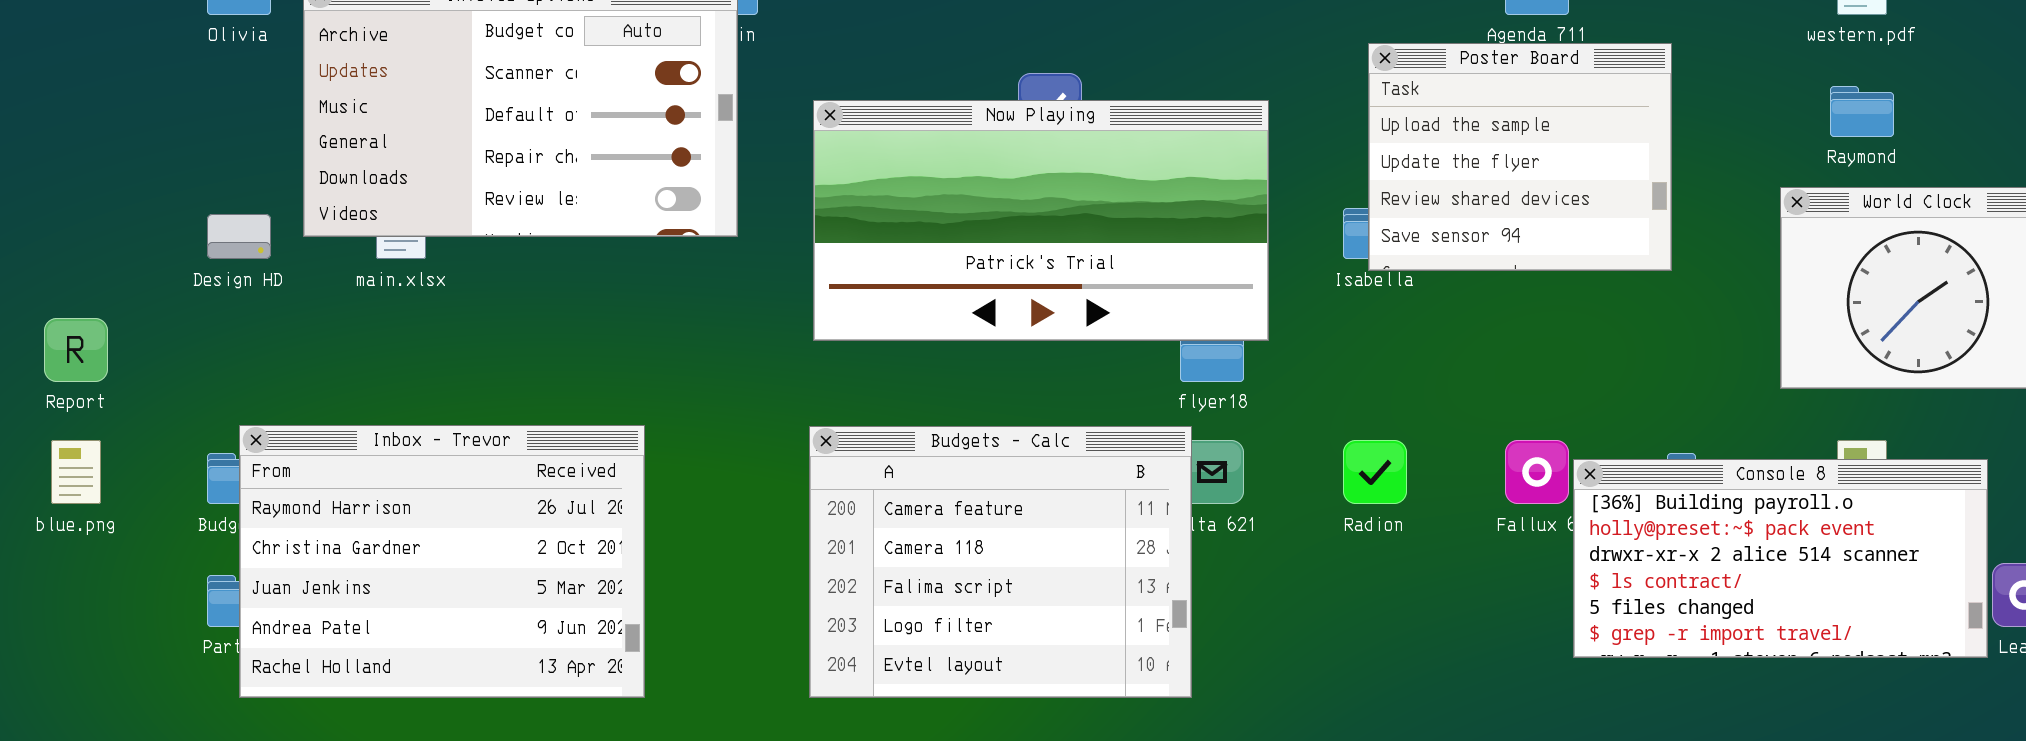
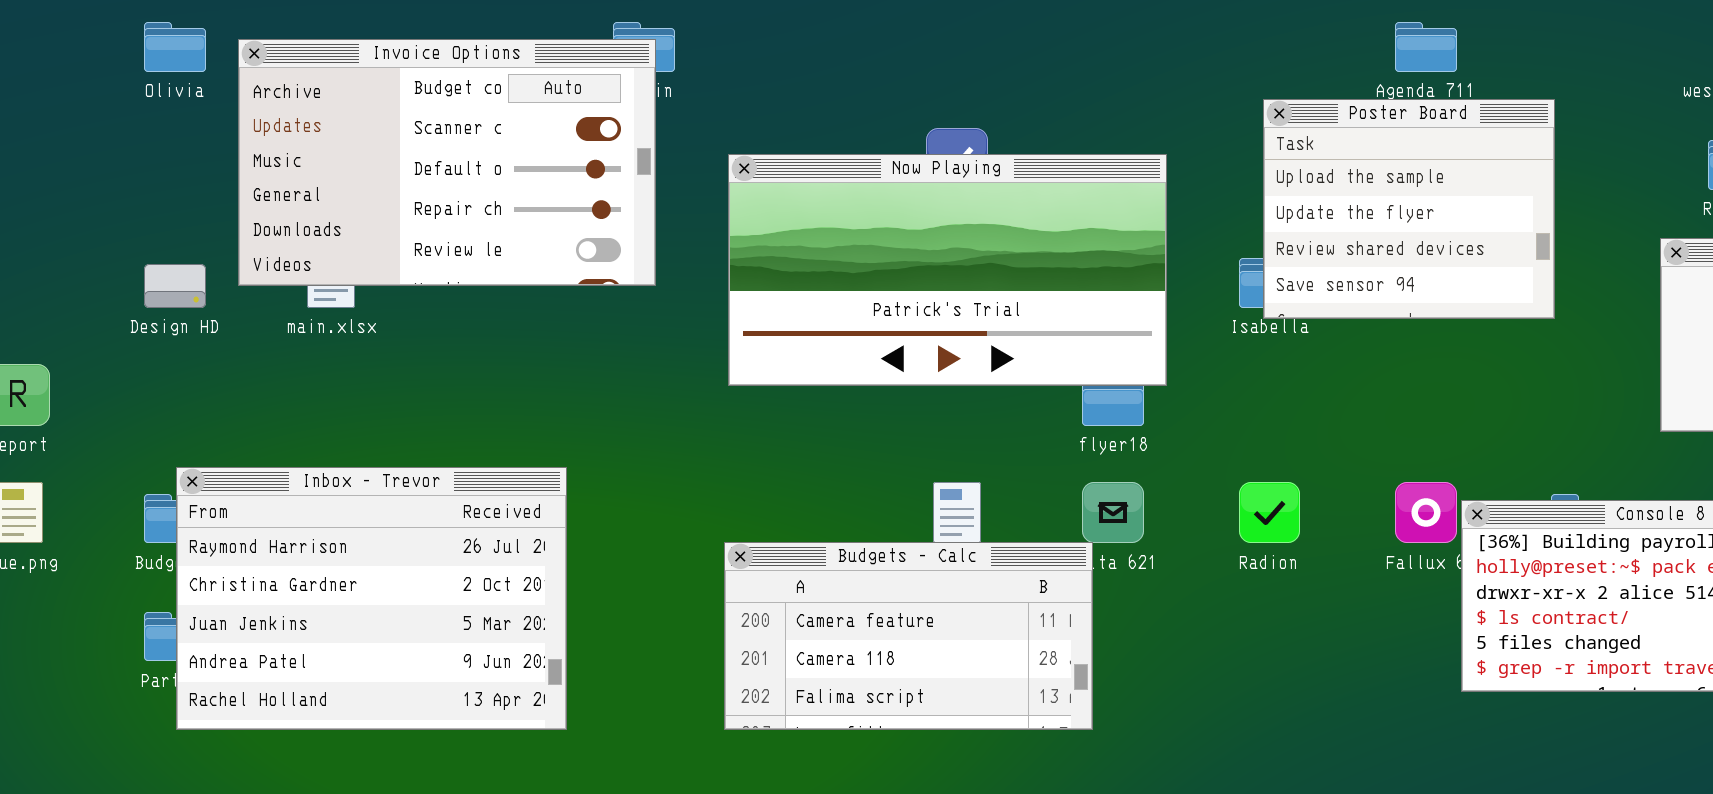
Budgets - Calc: [809,426,1192,698] -> [724,542,1093,730], resized

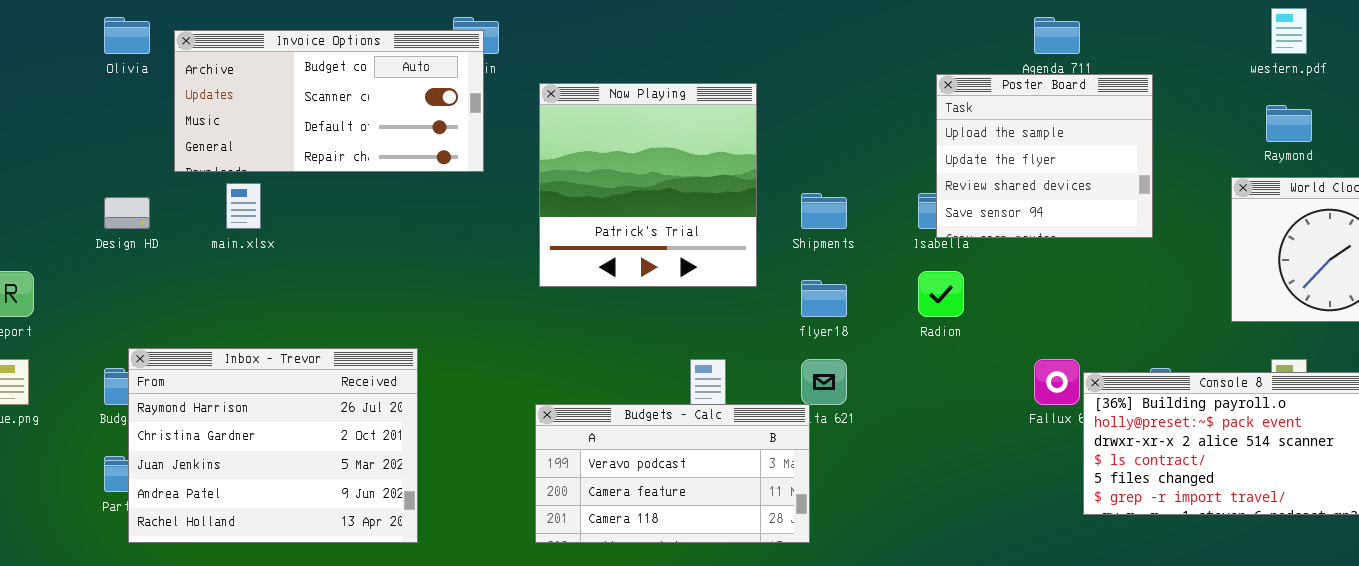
Invoice Options: [238,39,656,286] -> [174,30,484,172], resized
Now Playing: [728,154,1167,386] -> [539,83,757,287], resized
Radion: [1239,482,1300,543] -> [918,271,964,317], moved
Budgets - Calc: [724,542,1093,730] -> [535,404,810,543], scrolled up 1 row

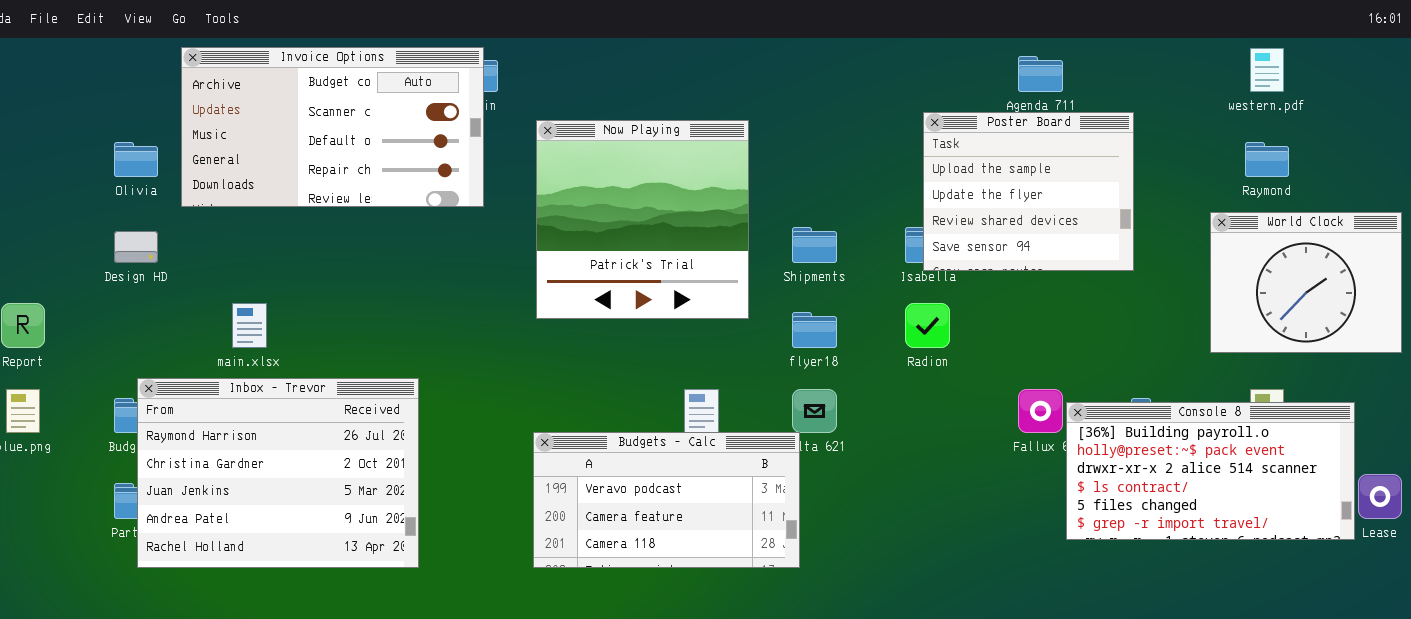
Olivia: [104,17,150,54] -> [114,142,158,177], moved
Invoice Options: [174,30,484,172] -> [181,47,484,207], resized
main.xlsx: [226,183,261,229] -> [232,303,267,348], moved

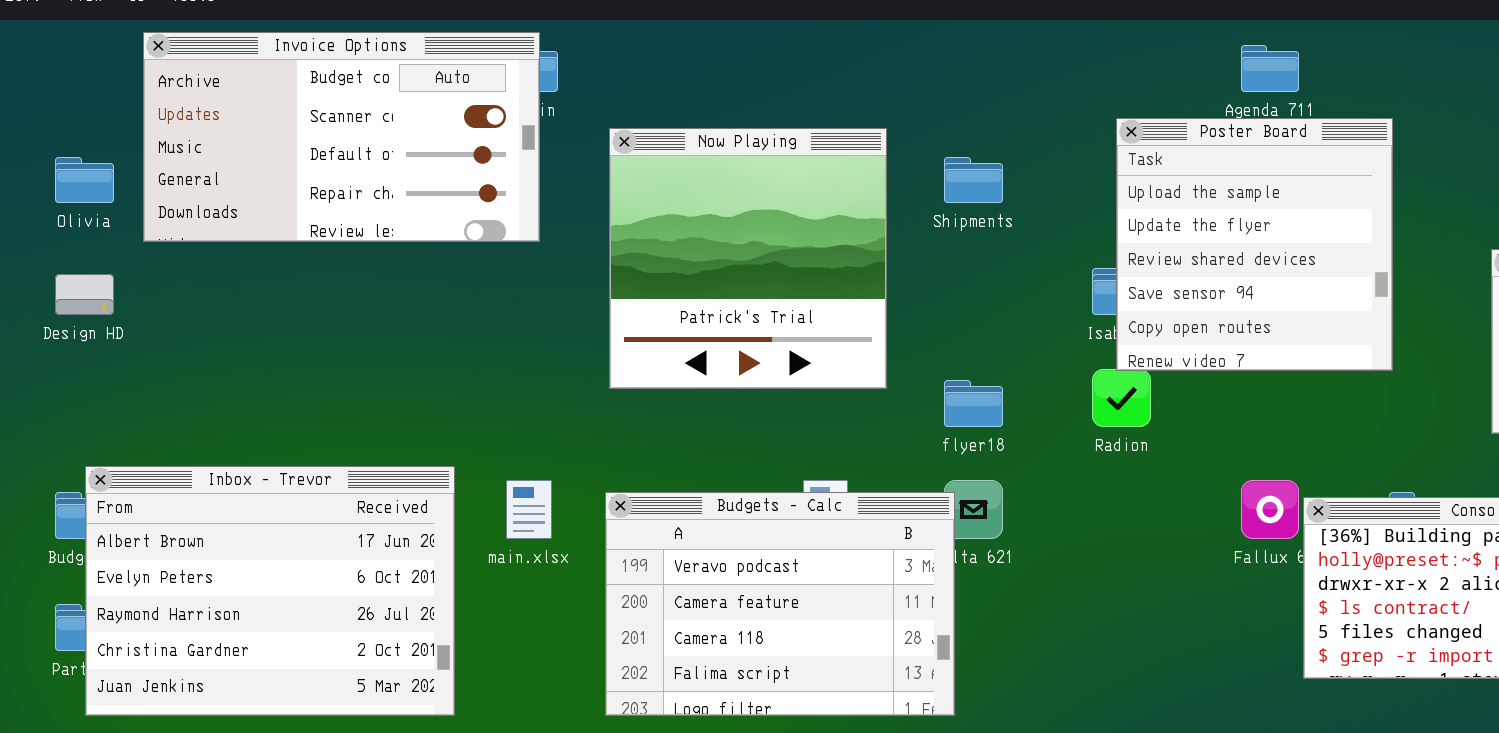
Poster Board: [923,112,1134,271] -> [1116,118,1393,371], resized
Shipments: [792,227,837,263] -> [944,157,1003,203], moved
main.xlsx: [232,303,267,348] -> [506,480,552,539], moved
Inbox - Trevor: [137,378,419,568] -> [85,466,455,716], scrolled up 2 rows
Budgets - Calc: [533,432,800,568] -> [605,492,955,716], resized

